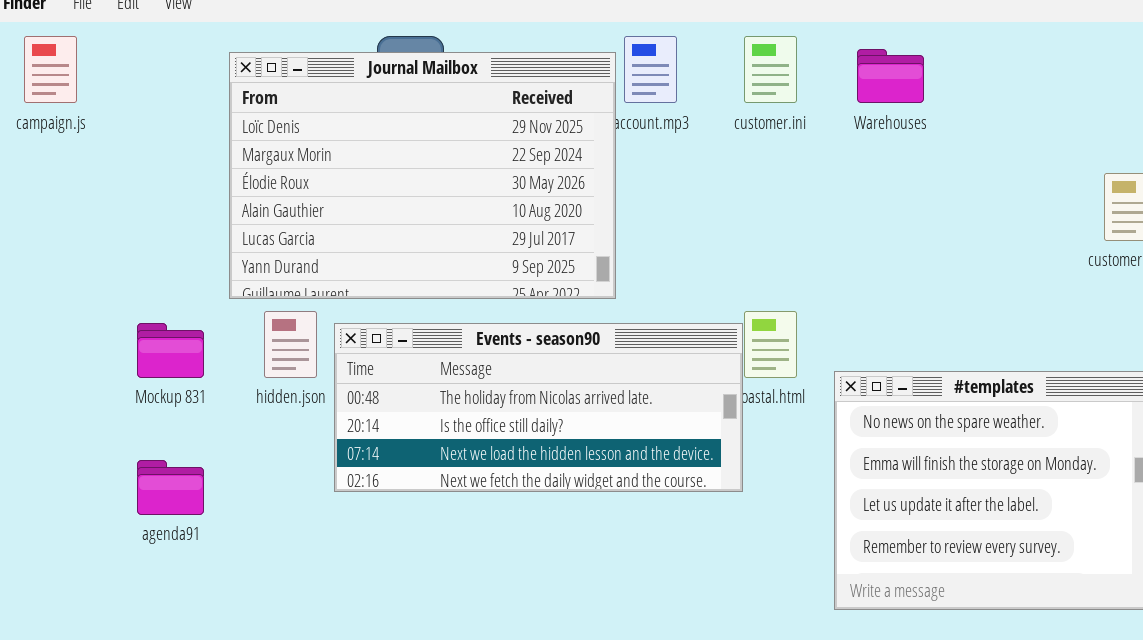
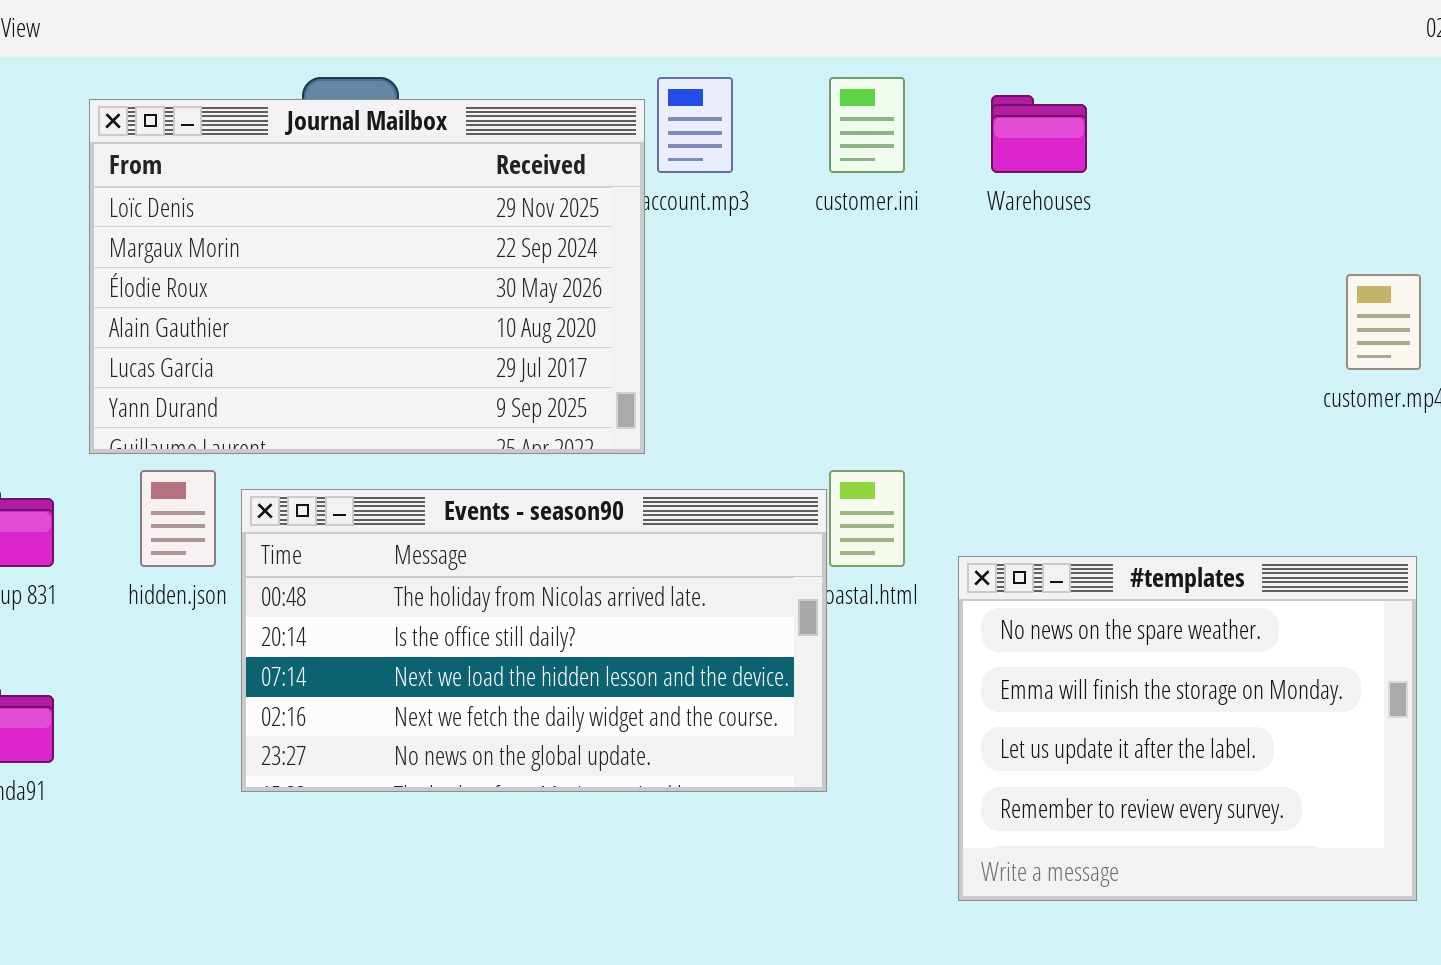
Events - season90: [334,323,743,492] -> [241,489,827,792], resized

